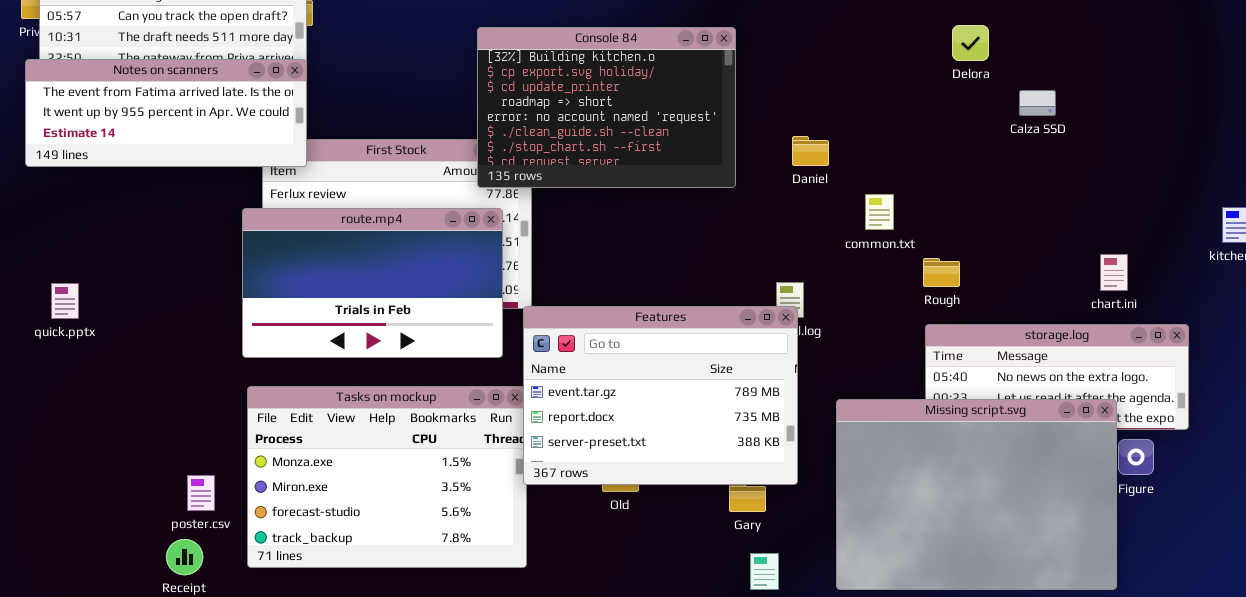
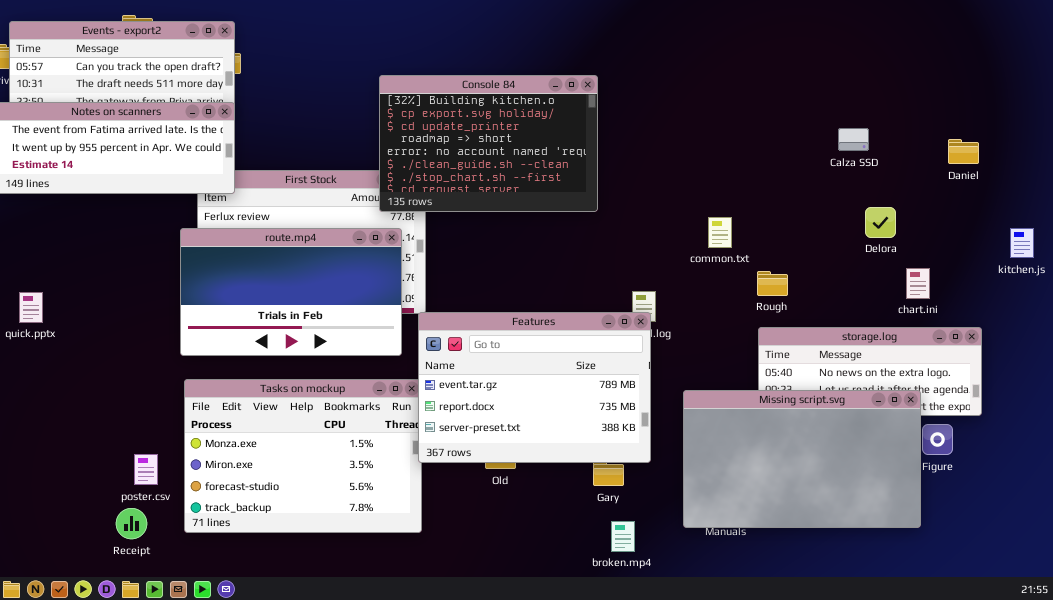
Delora: [952,25,989,61] -> [865,207,896,238], moved
Daniel: [792,136,829,166] -> [948,139,979,164], moved
Missing script.svg: [836,399,1117,590] -> [683,390,921,528], resized

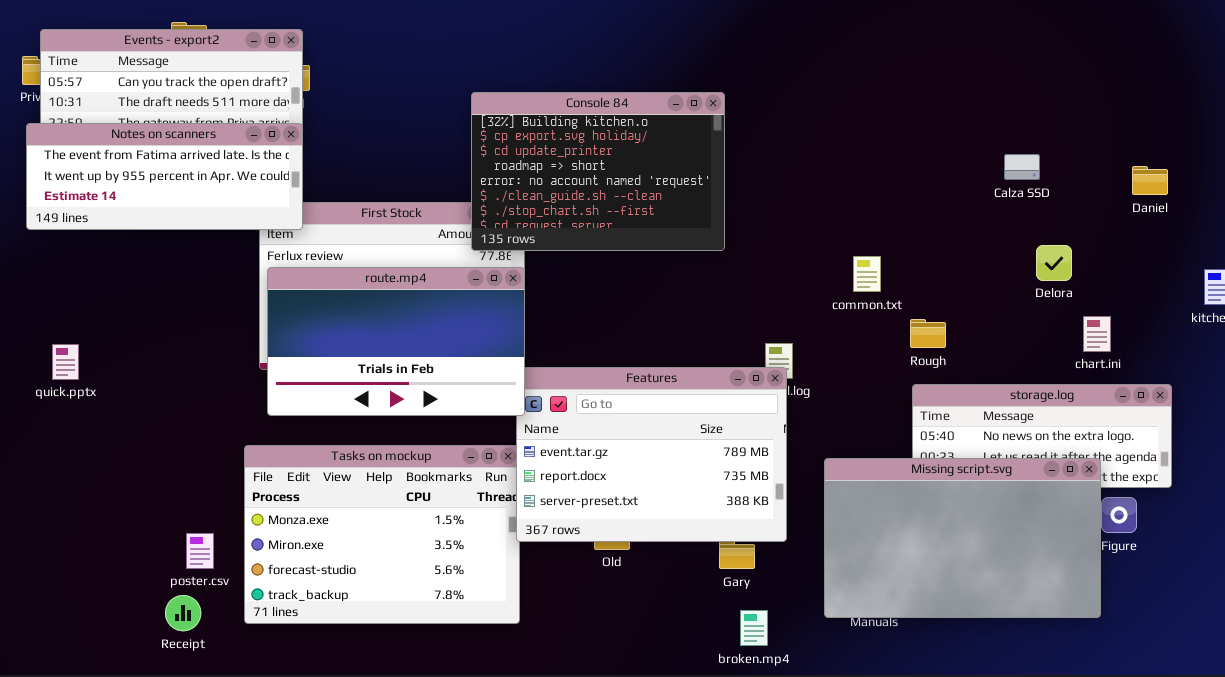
route.mp4: [180,228,402,356] -> [267,267,525,416], moved

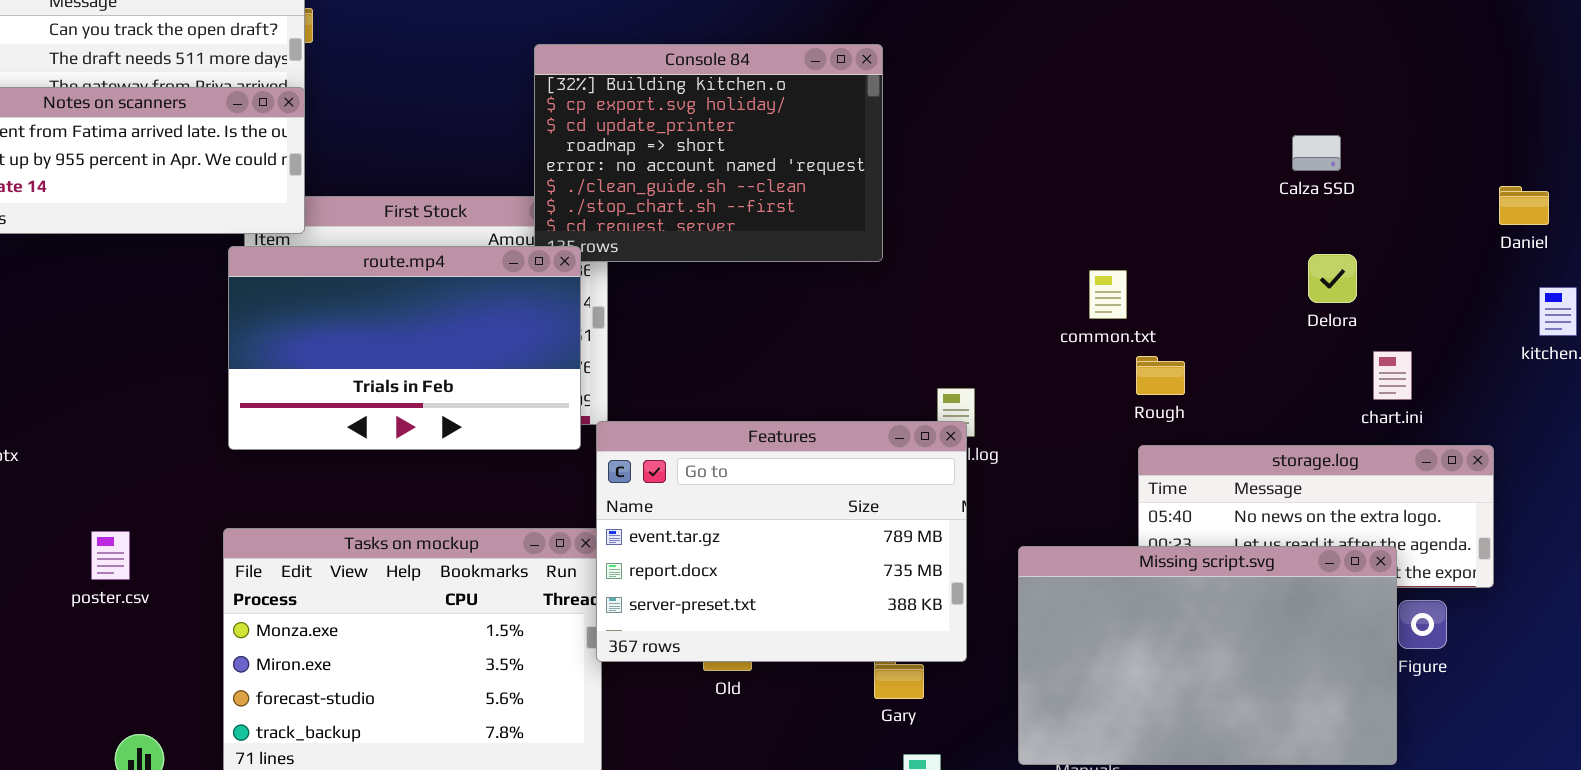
Calza SSD: [1004,154,1040,180] -> [1292,135,1341,171], moved
Daniel: [1132,166,1168,195] -> [1499,186,1549,225], moved
common.txt: [853,256,881,292] -> [1089,270,1127,319], moved
route.mp4: [267,267,525,416] -> [228,246,581,450], moved
poster.csv: [186,533,214,569] -> [91,531,130,580], moved

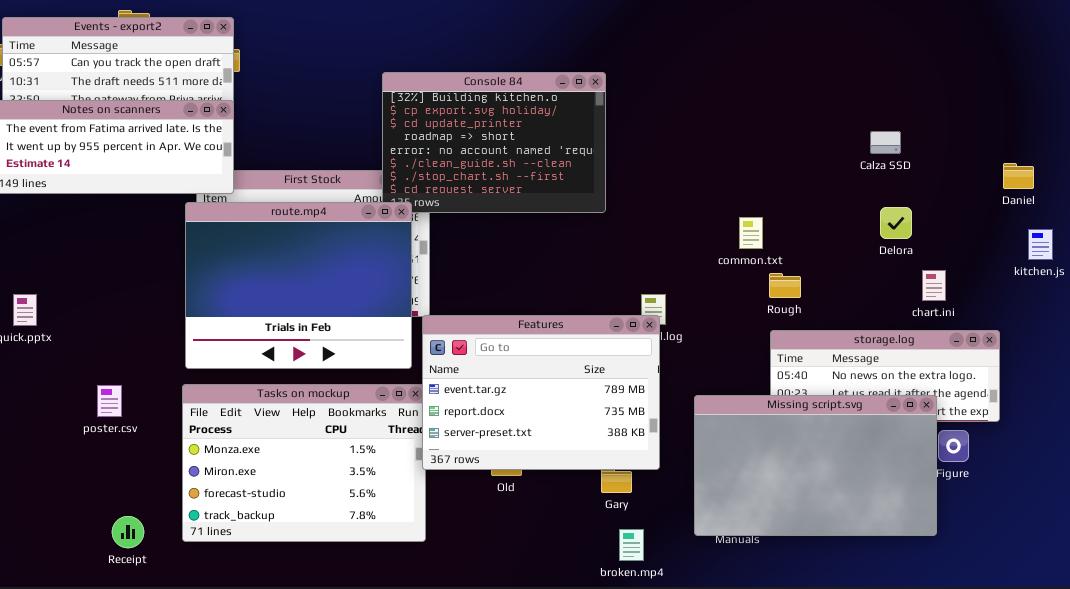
route.mp4: [228,246,581,450] -> [185,202,412,369], resized

